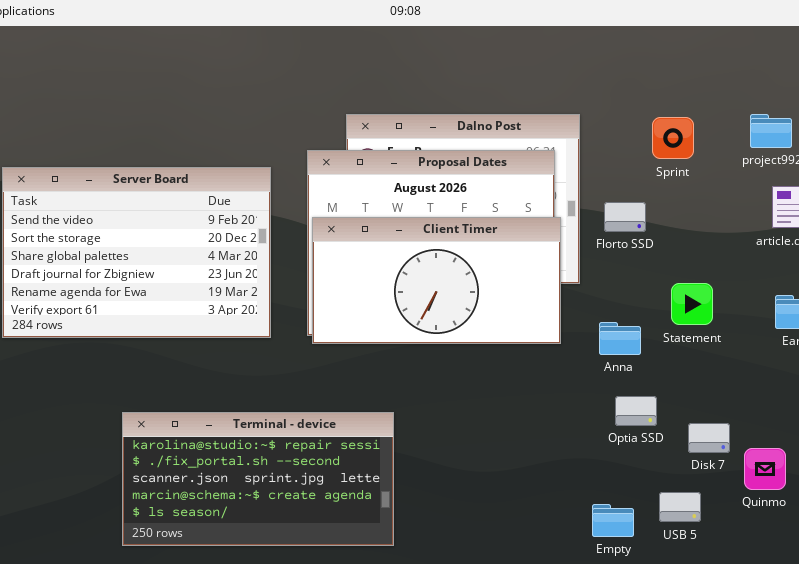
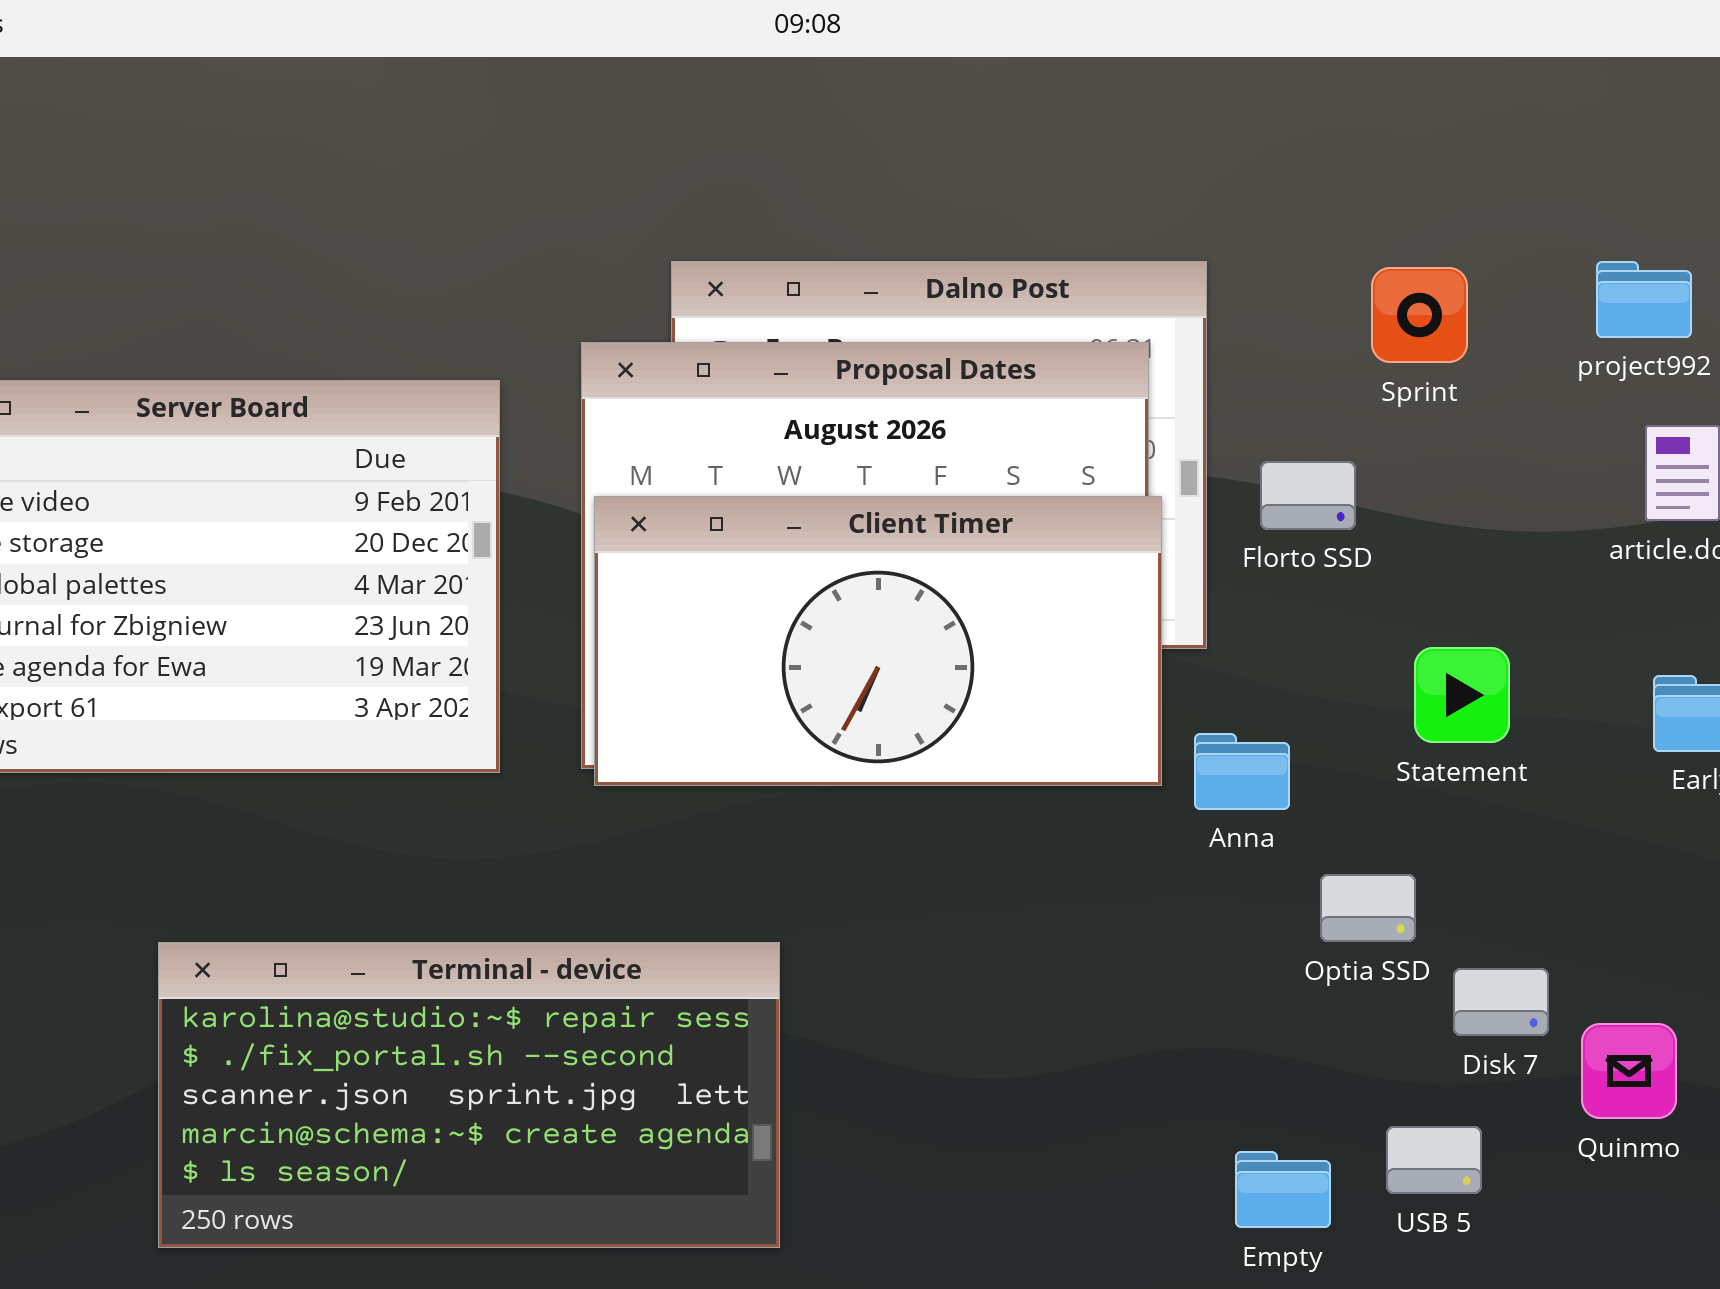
Anna: [599,322,641,355] -> [1194,733,1290,810], moved
Optia SSD: [615,396,657,426] -> [1320,874,1416,942], moved

